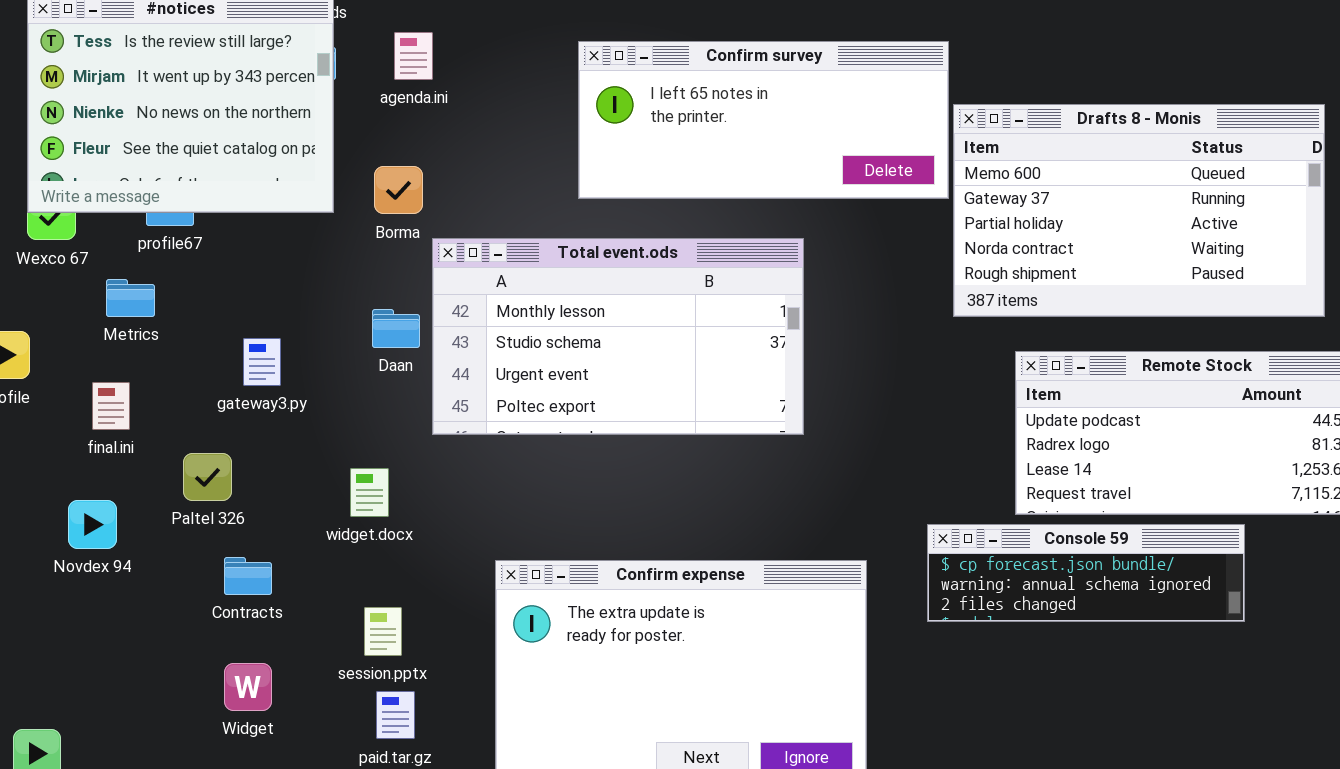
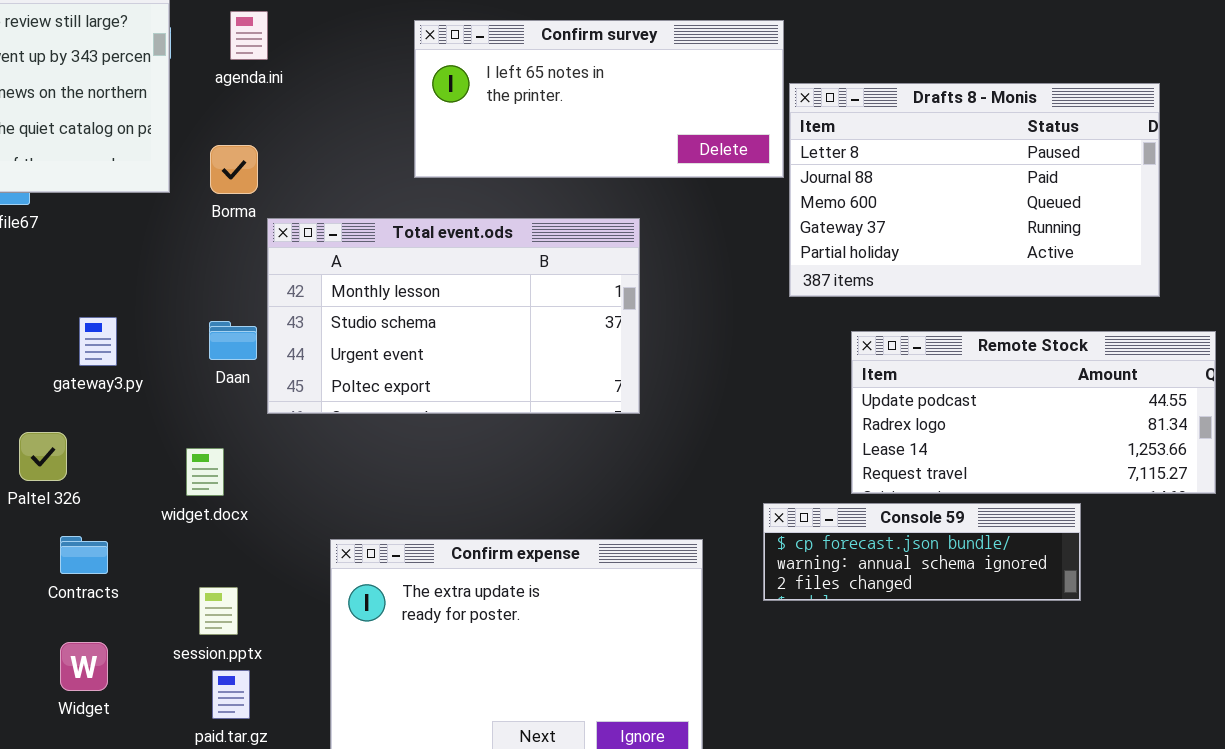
Drafts 8 - Monis: [953,104,1325,317] -> [789,83,1160,297], scrolled up 2 rows
Daan: [372,309,420,348] -> [209,321,257,360], moved

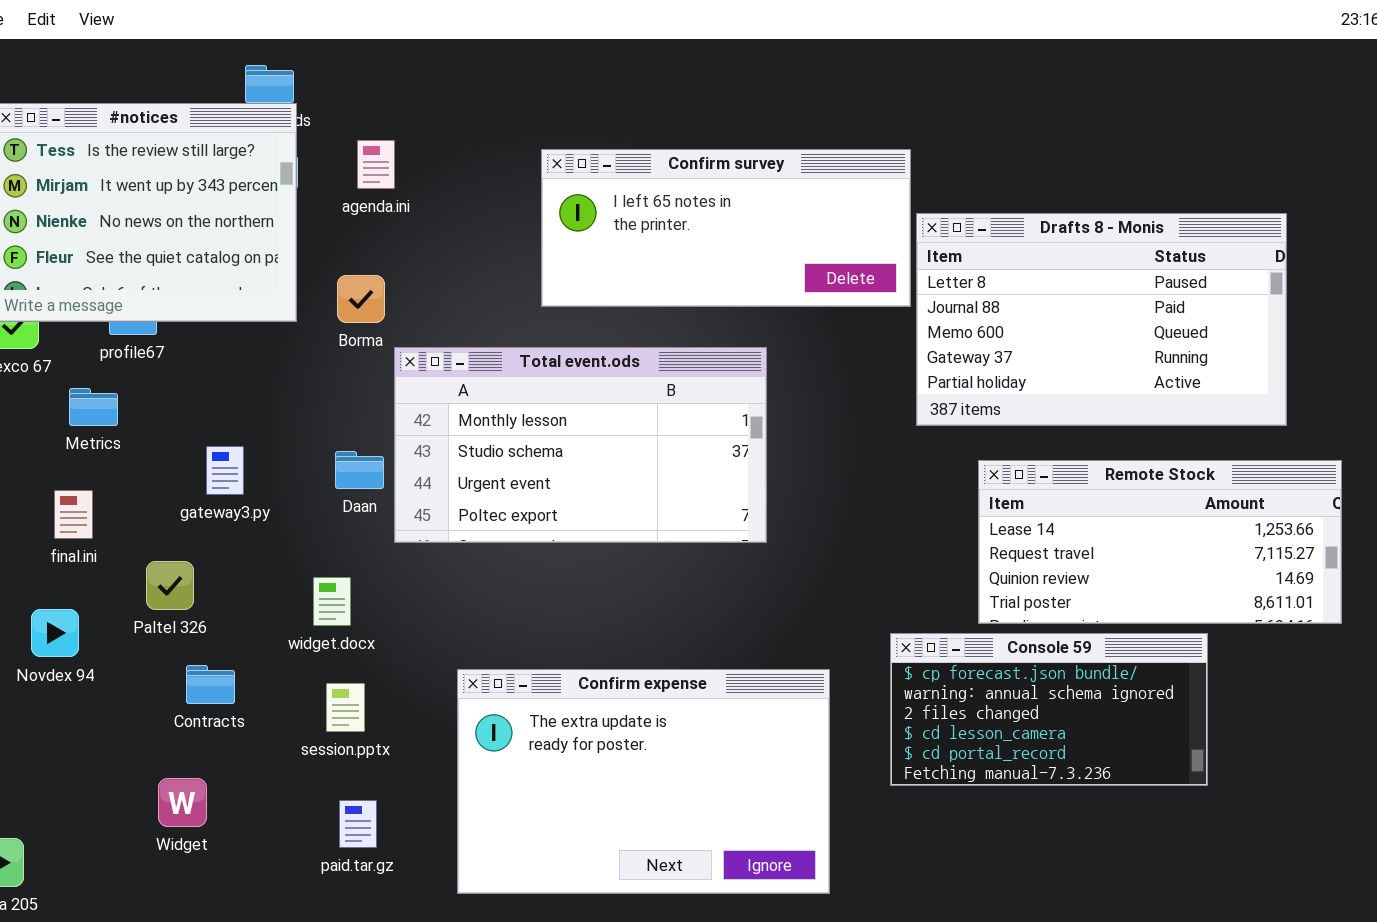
Remote Stock: [851,331,1216,494] -> [978,460,1342,624], scrolled down 2 rows
Console 59: [763,503,1081,601] -> [890,633,1208,786], resized
session.pptx: [199,587,238,635] -> [326,683,365,732], moved
Widget: [60,642,108,691] -> [158,778,207,827], moved

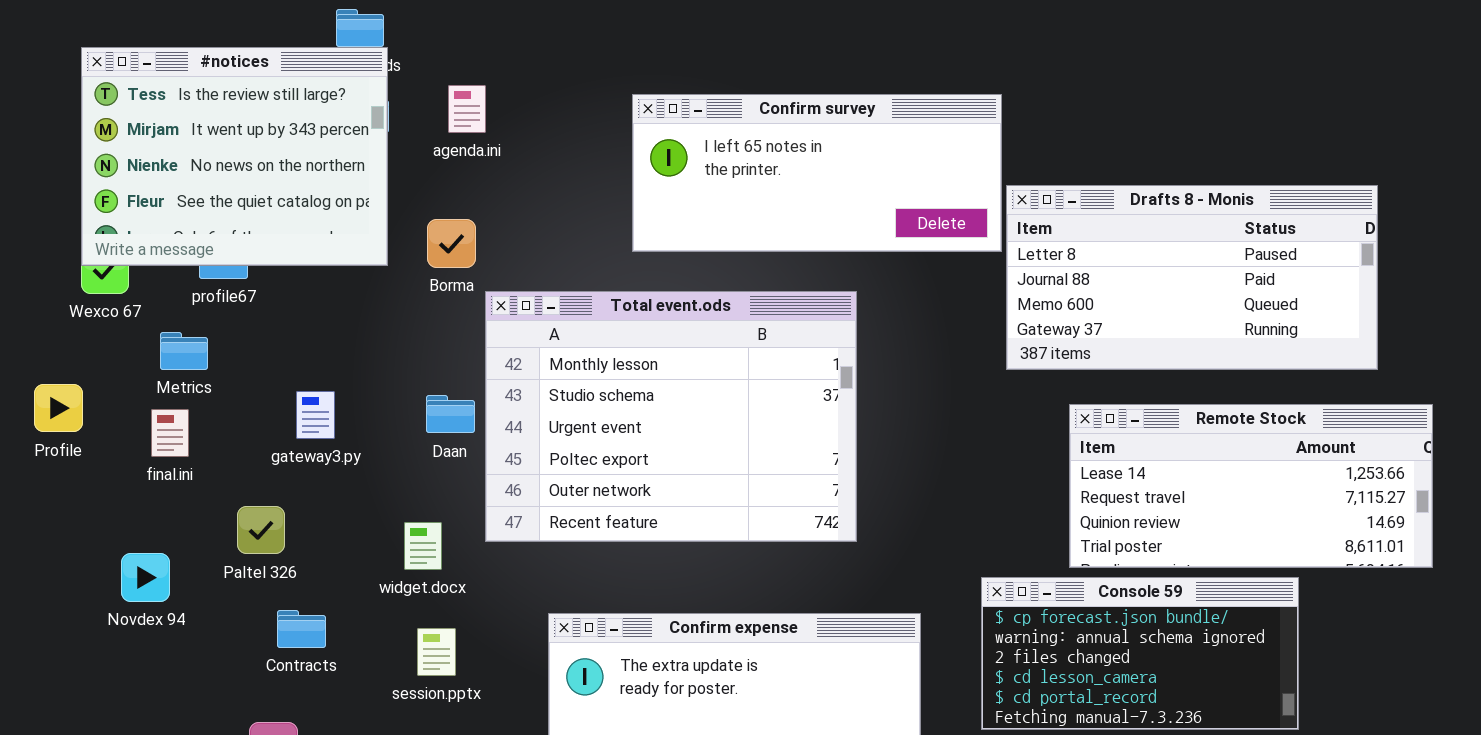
Drafts 8 - Monis: [916,213,1287,426] -> [1006,185,1378,370], resized
Total event.ods: [394,347,767,543] -> [485,291,857,542], resized
final.ini: [54,490,93,539] -> [151,409,189,457], moved

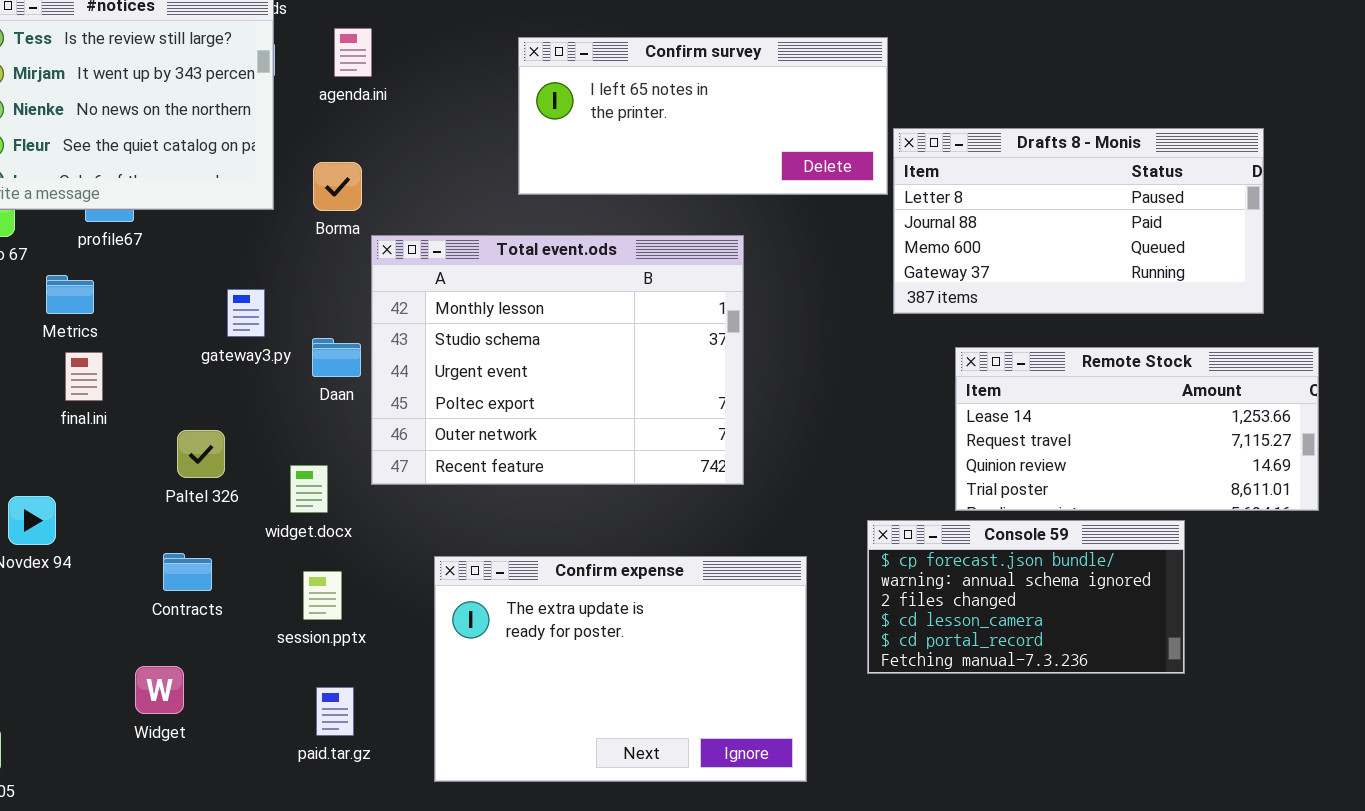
gateway3.py: [296,391,335,439] -> [227,289,265,337], moved
final.ini: [151,409,189,457] -> [65,352,103,401], moved
Paltel 326: [237,506,285,554] -> [177,430,225,478], moved

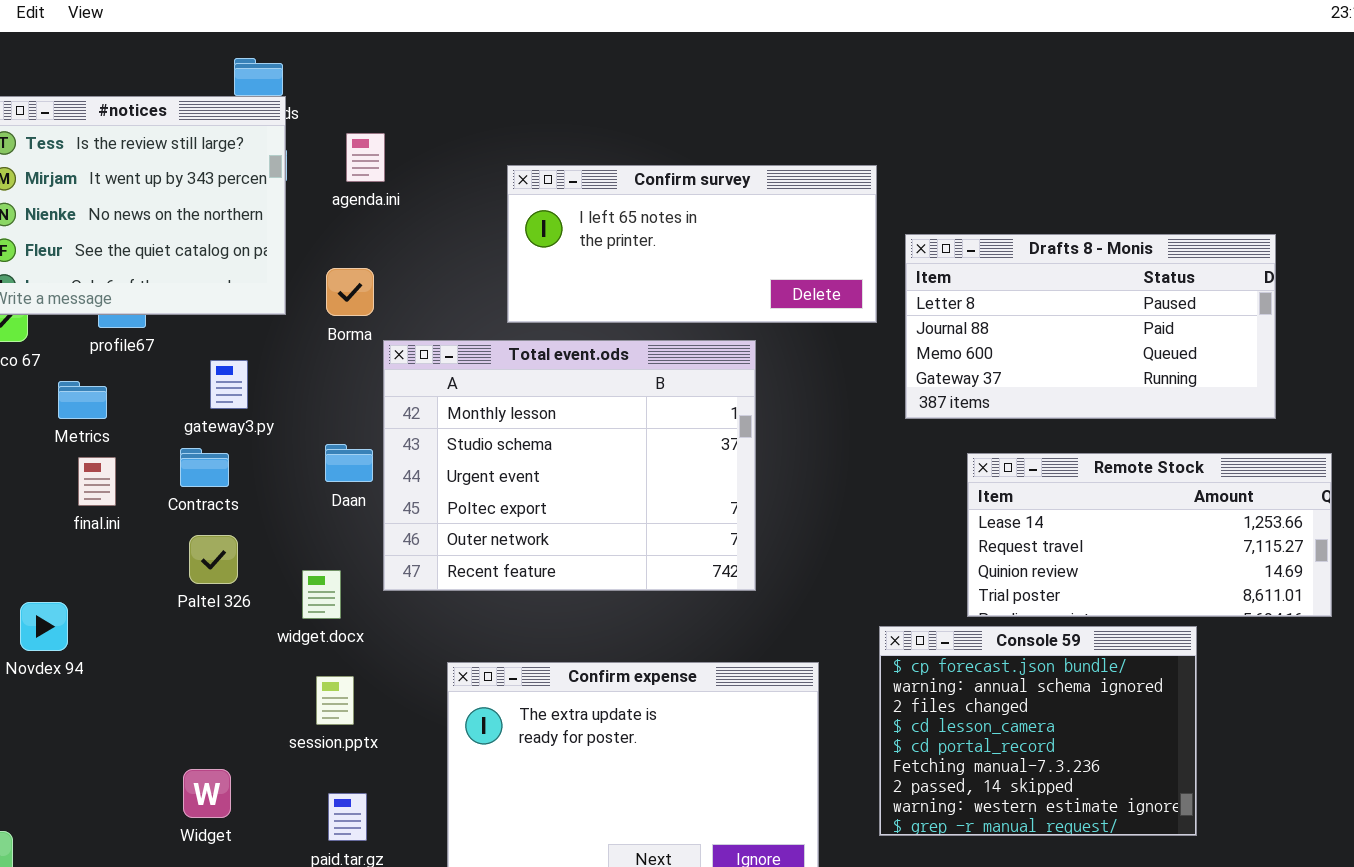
Confirm survey: [518,37,888,195] -> [507,165,877,323], moved
gateway3.py: [227,289,265,337] -> [210,360,248,409], moved
Console 59: [867,520,1185,674] -> [879,626,1197,836], resized
Contracts: [163,553,212,591] -> [180,448,229,487], moved
Widget: [135,666,184,714] -> [183,769,231,818], moved

